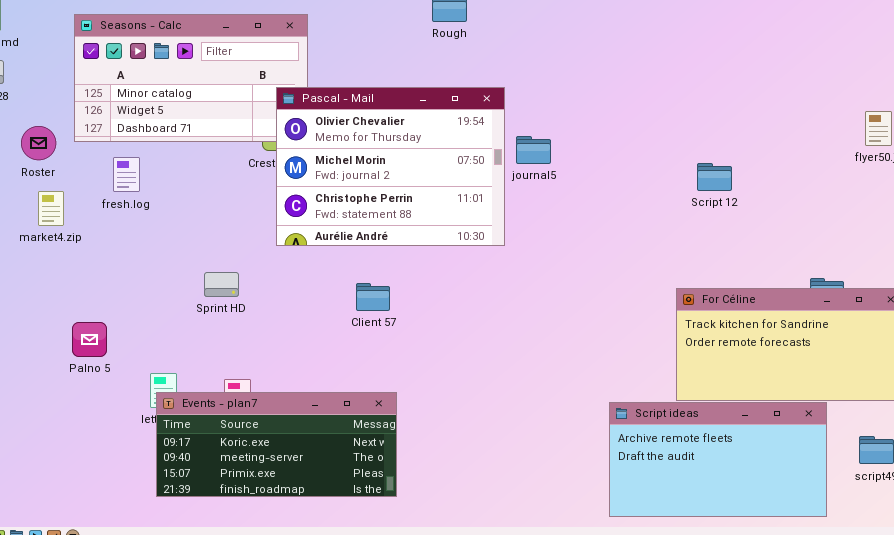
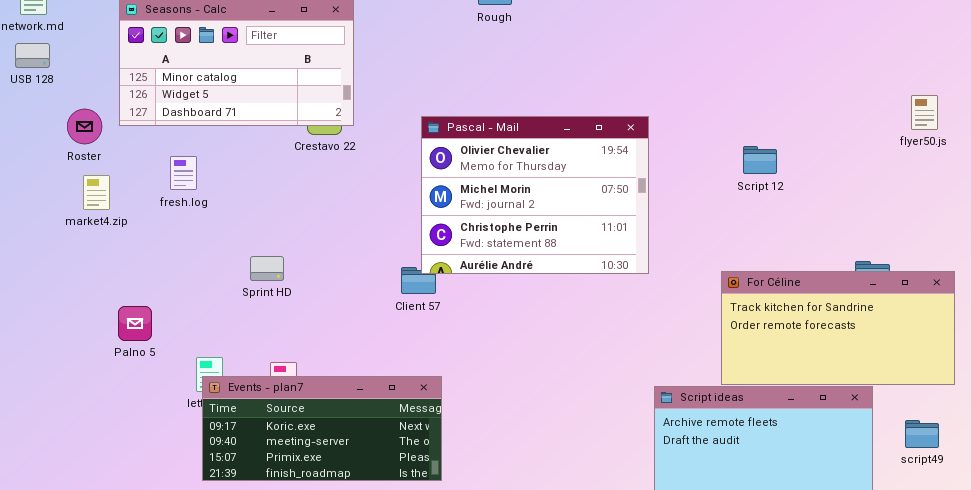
Pascal - Mail: [276,87,505,246] -> [421,116,649,274], moved
fresh.log: [113,157,140,192] -> [170,156,197,190], moved

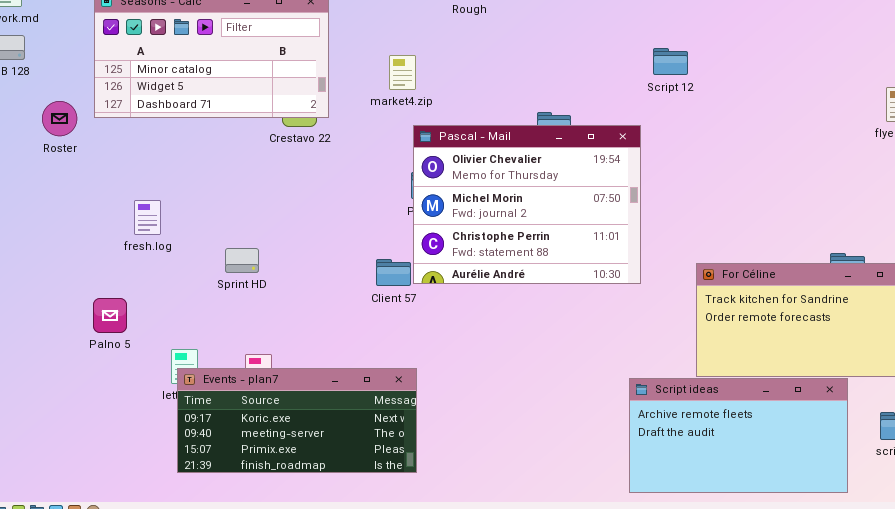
Pascal - Mail: [421,116,649,274] -> [413,125,641,284], moved
Script 12: [743,146,777,174] -> [653,48,688,75], moved
fresh.log: [170,156,197,190] -> [134,200,161,235], moved
market4.zip: [83,175,110,210] -> [389,55,416,90], moved

